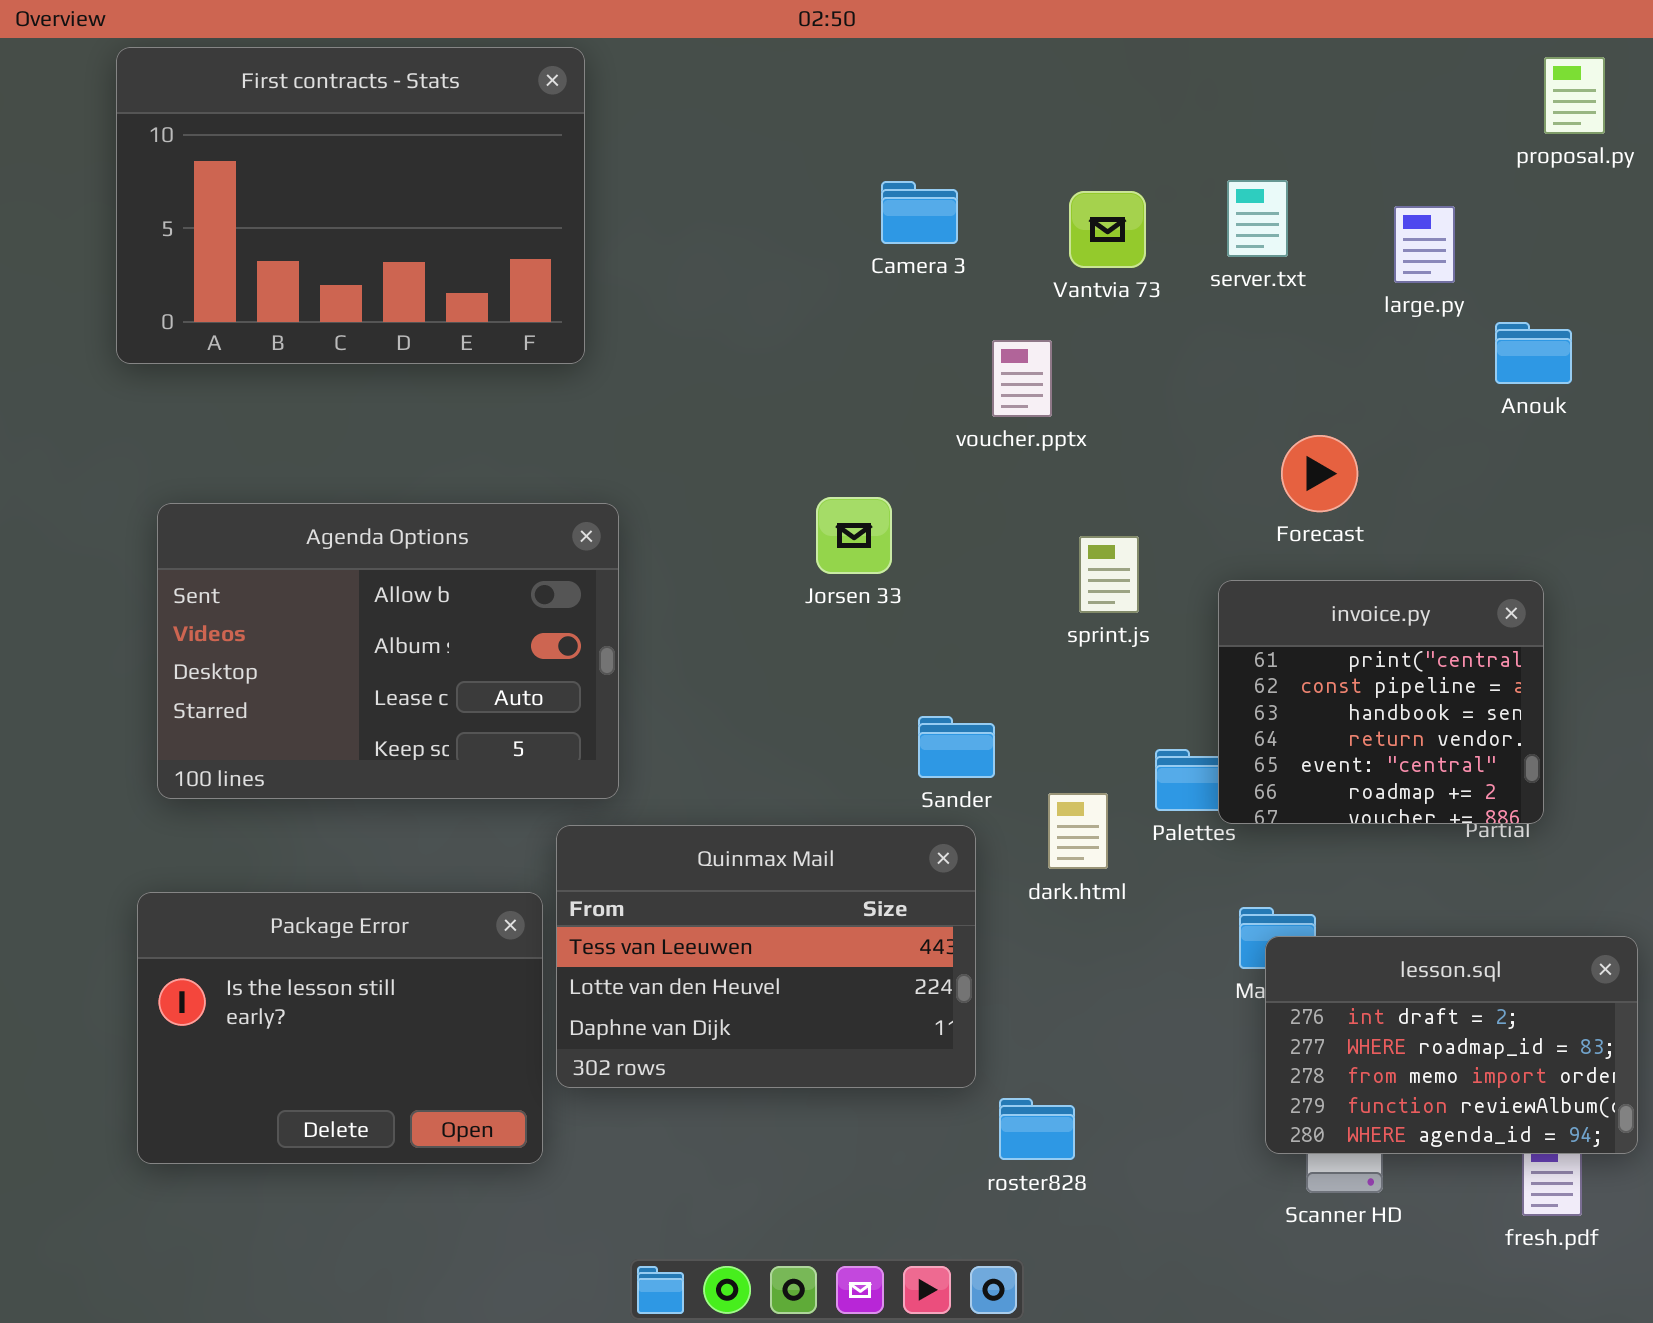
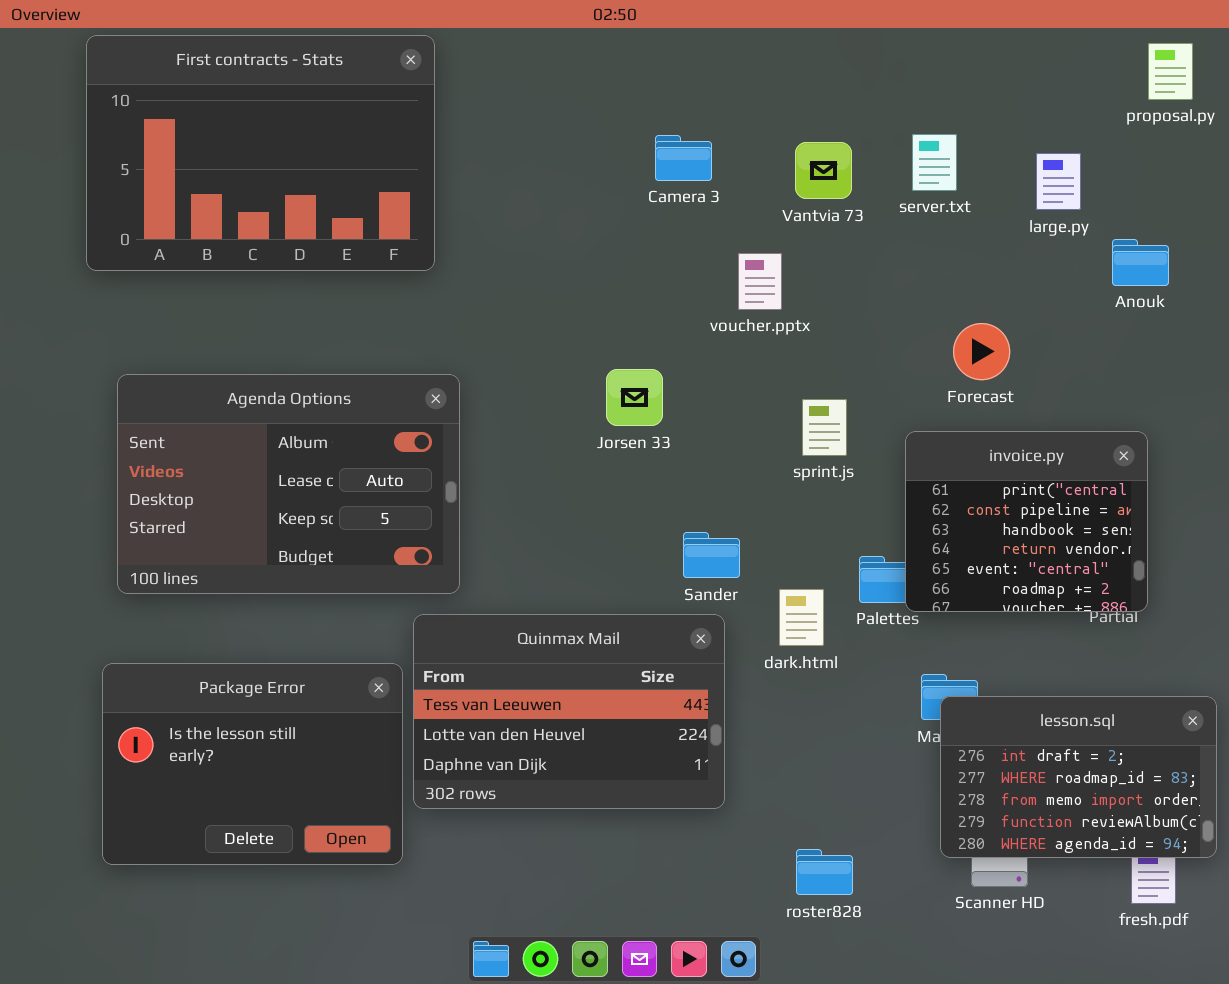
Agenda Options: [157,503,619,799] -> [117,374,460,594], scrolled down 1 row
roster828: [999,1098,1075,1160] -> [796,849,853,895], moved

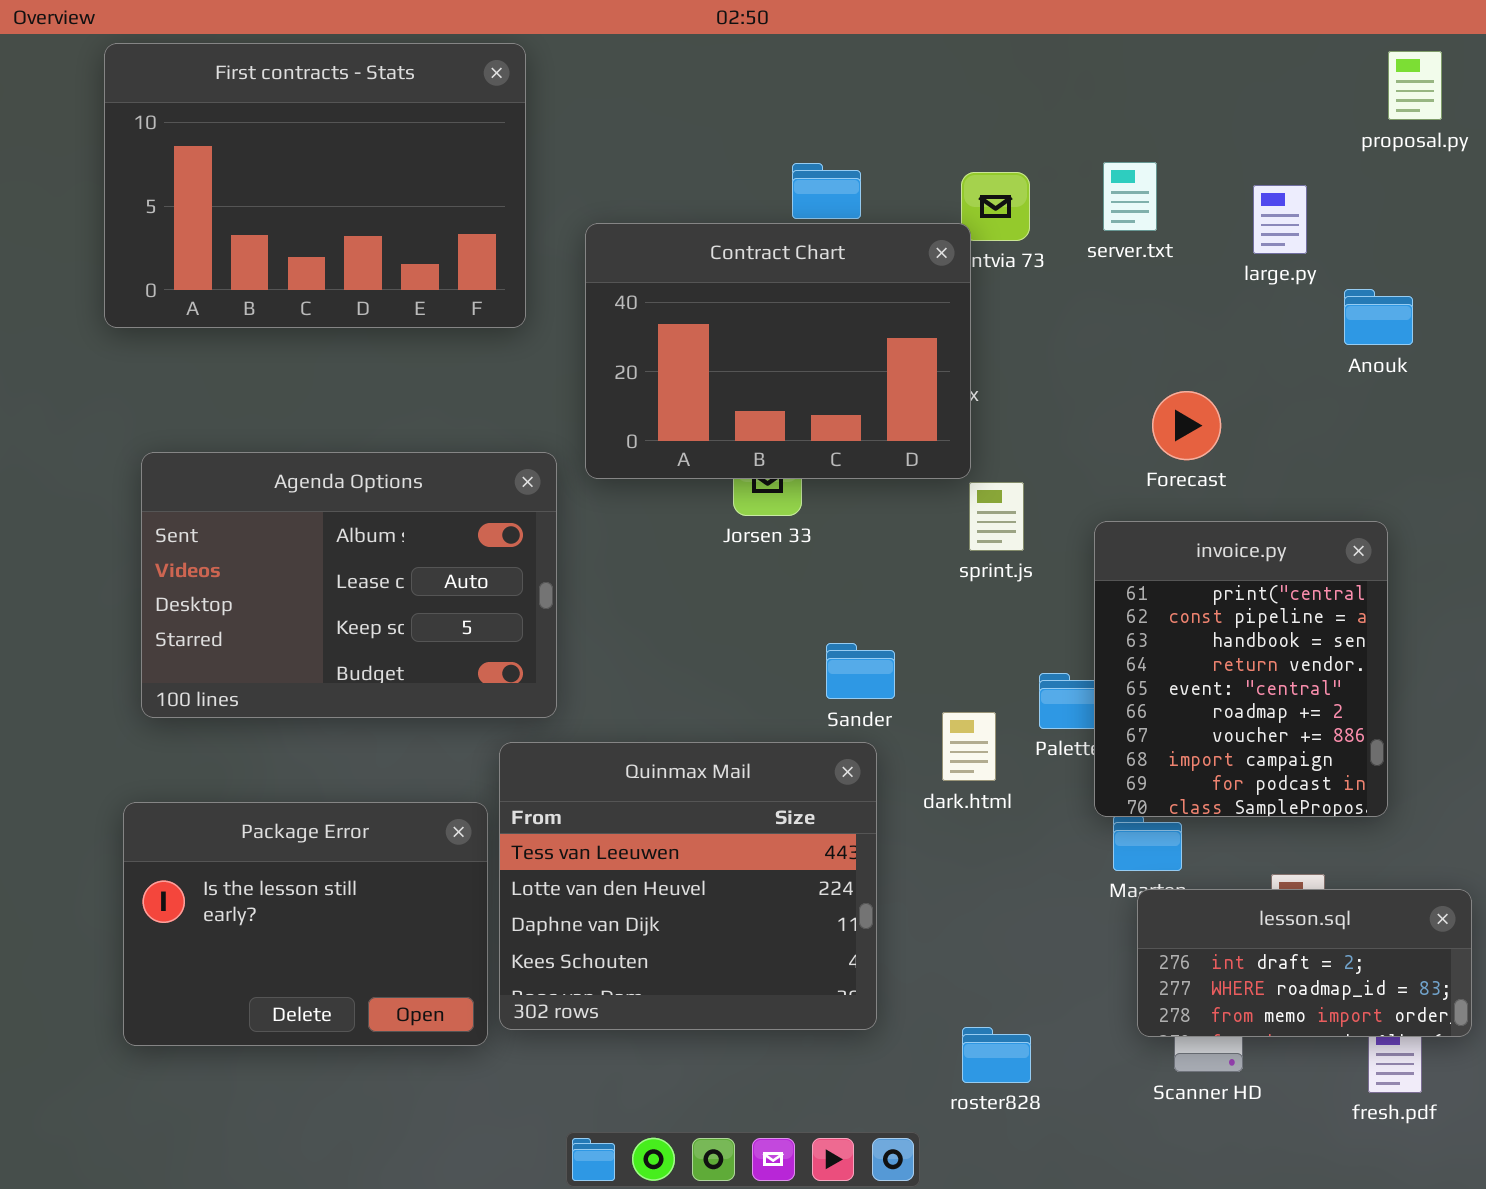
Contract Chart: none -> [585,223,971,479], opened
invoice.py: [905,431,1148,612] -> [1094,521,1388,817], resized
Quinmax Mail: [413,614,725,809] -> [499,742,877,1030], resized
lesson.sql: [940,696,1217,858] -> [1137,889,1472,1037], resized

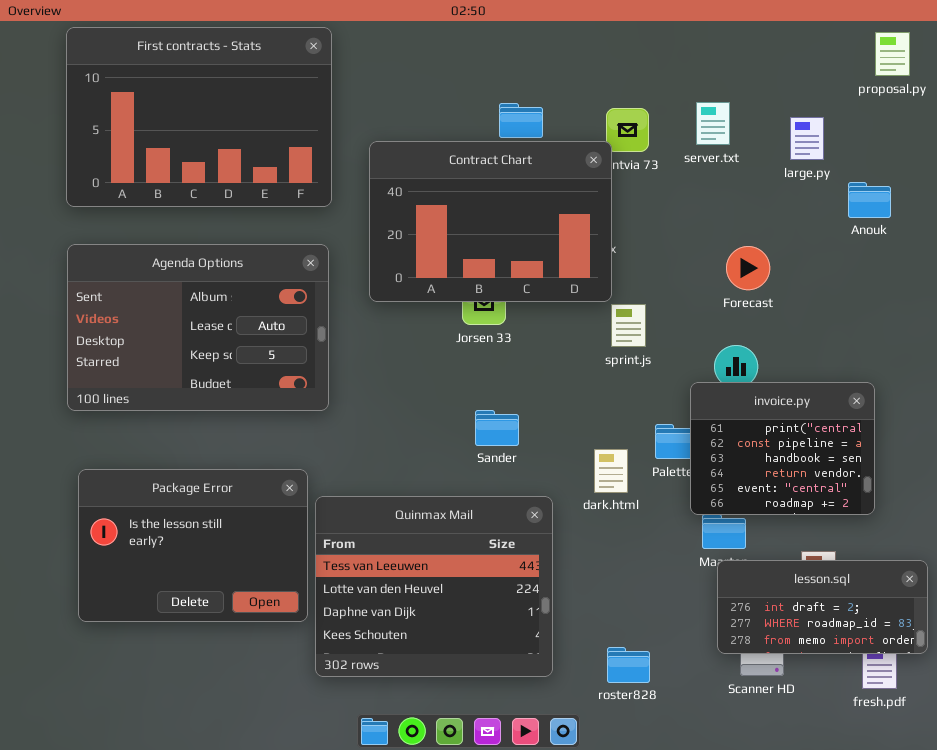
Agenda Options: [141,452,557,718] -> [67,244,329,411], moved
invoice.py: [1094,521,1388,817] -> [690,382,875,515], resized
Sander: [826,643,895,699] -> [475,410,519,446], moved
Quinmax Mail: [499,742,877,1030] -> [315,496,553,677], moved
Package Error: [123,802,488,1046] -> [78,469,308,622], moved

